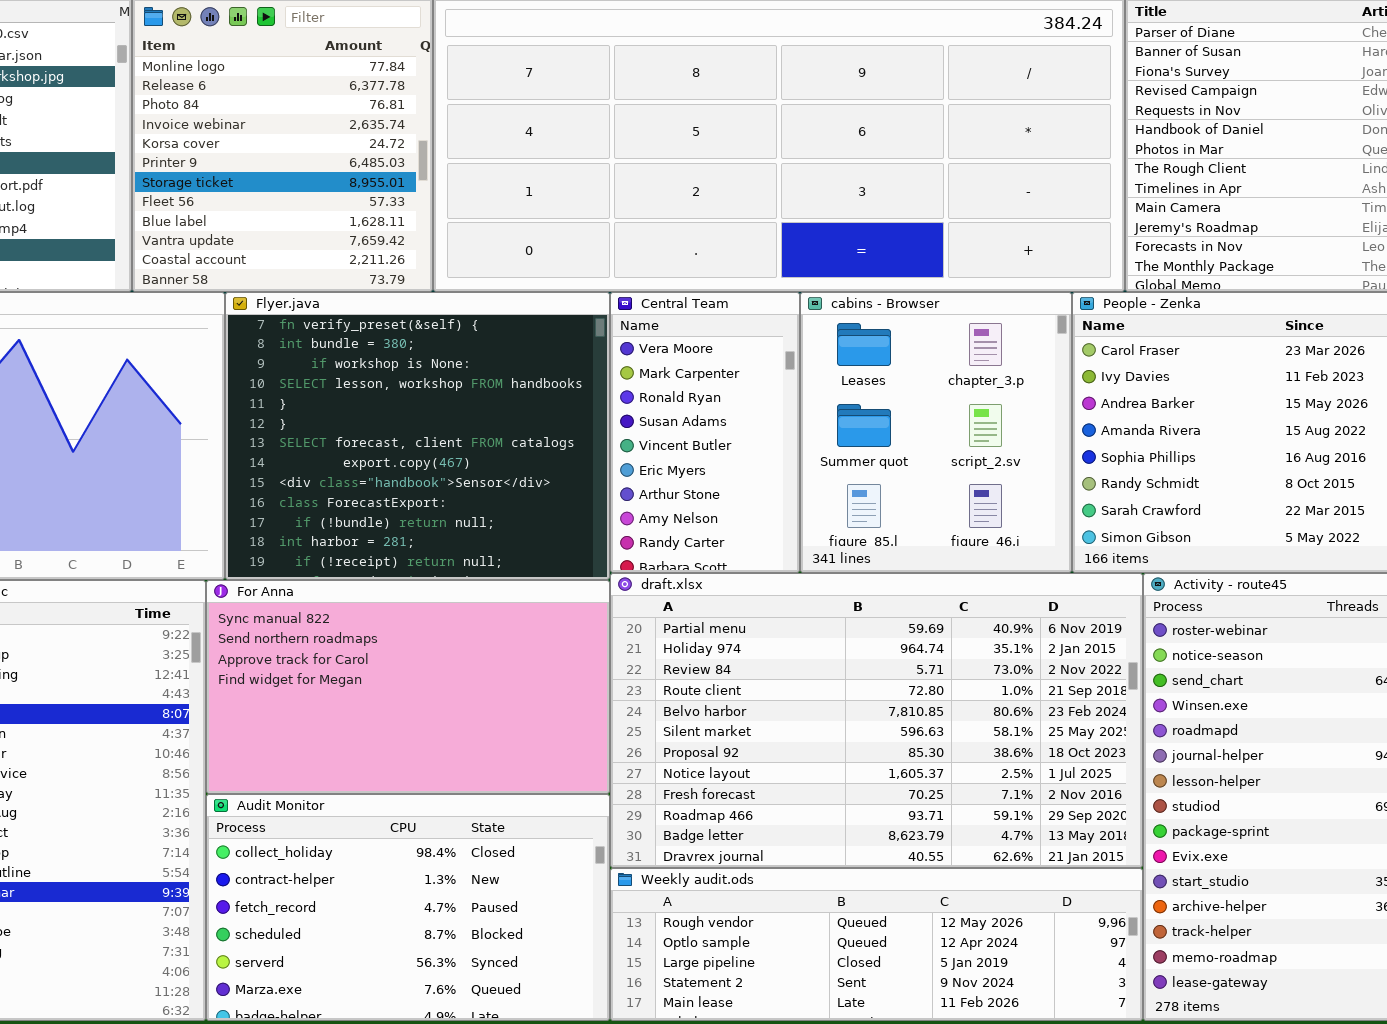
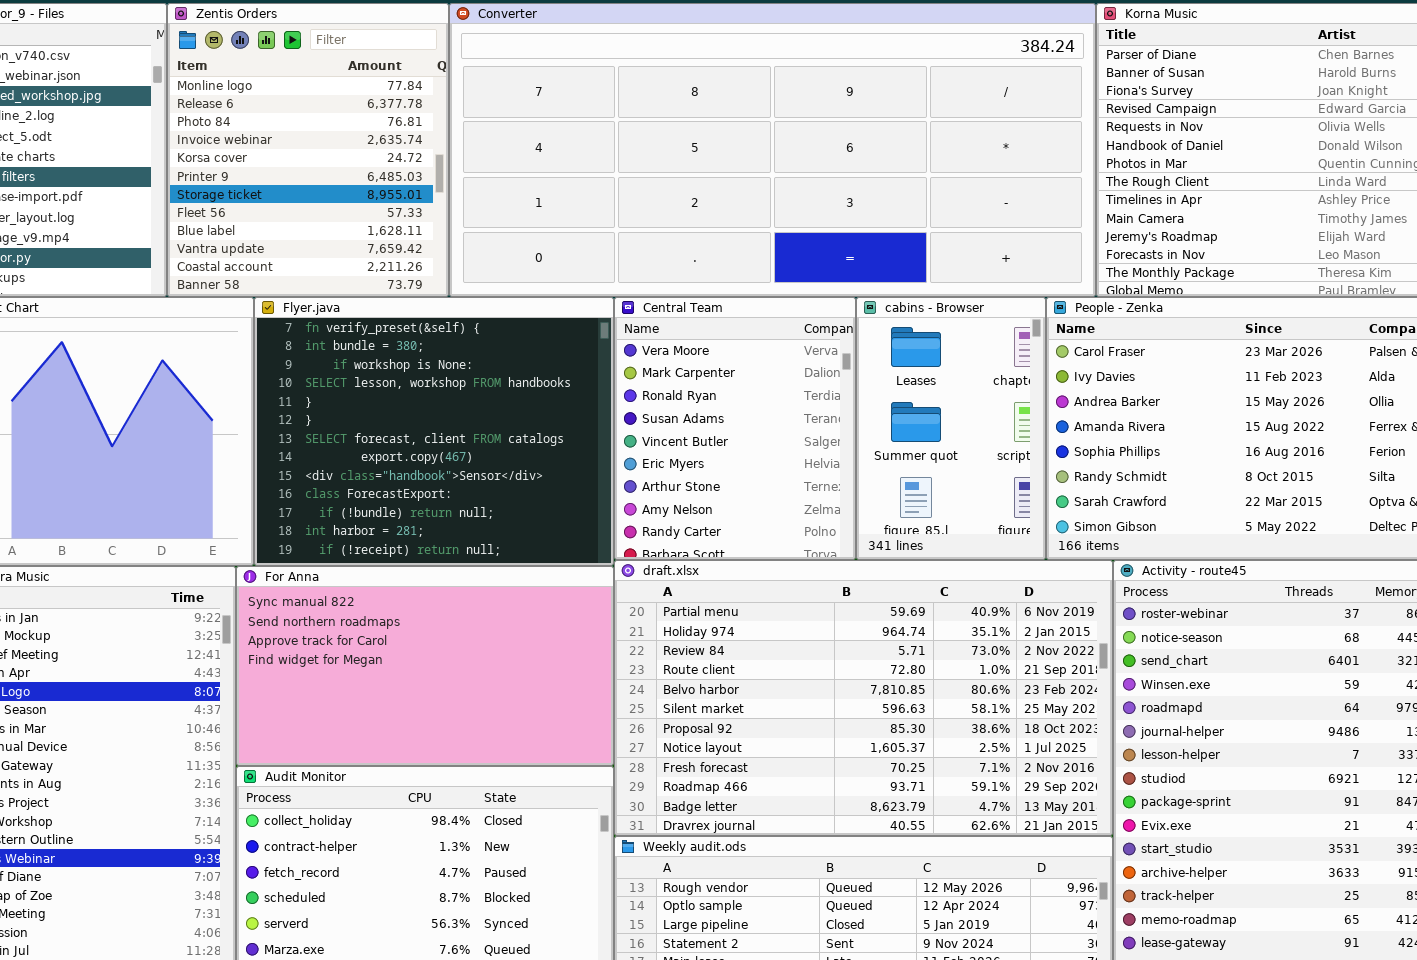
Central Team: [610,292,800,573] -> [614,297,856,560], resized
cabins - Browser: [800,292,1072,573] -> [856,297,1046,560], resized

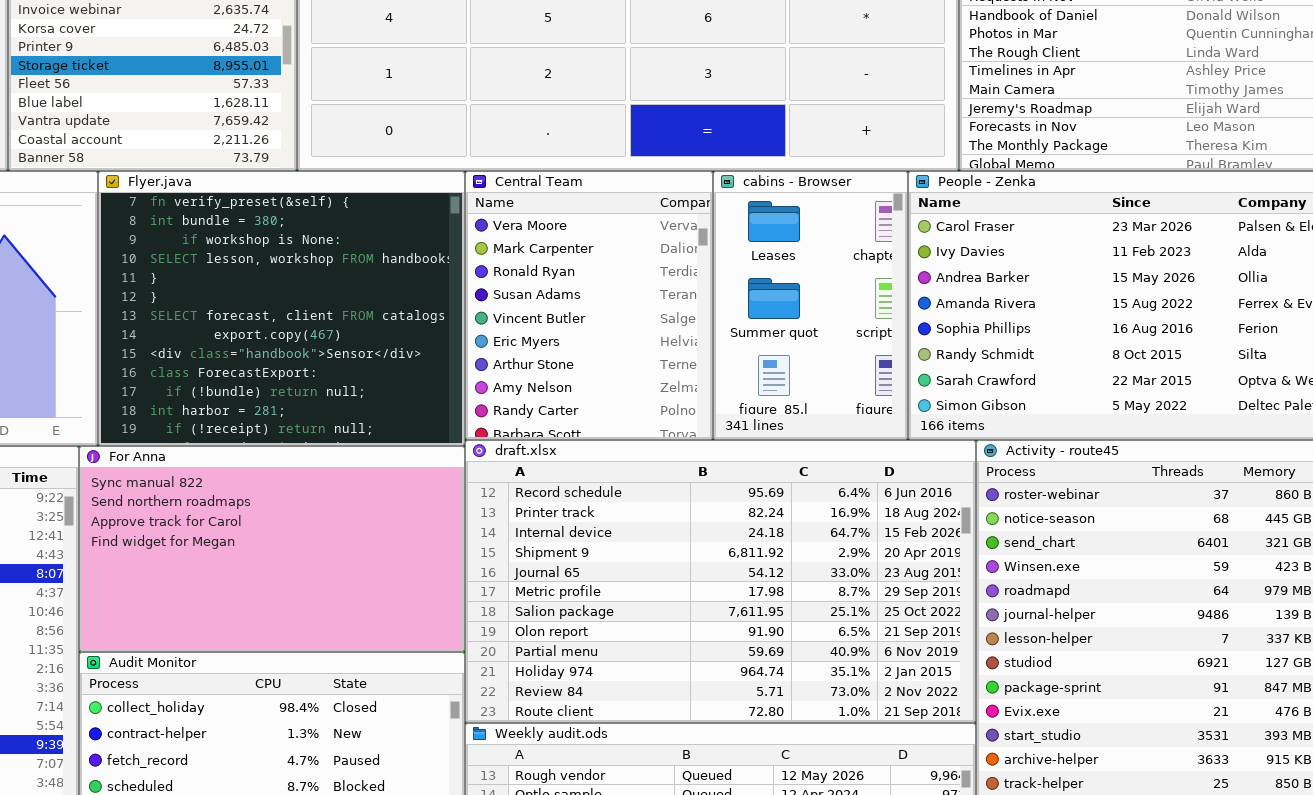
draft.xlsx: [614,560,1113,836] -> [465,440,976,723], scrolled up 8 rows

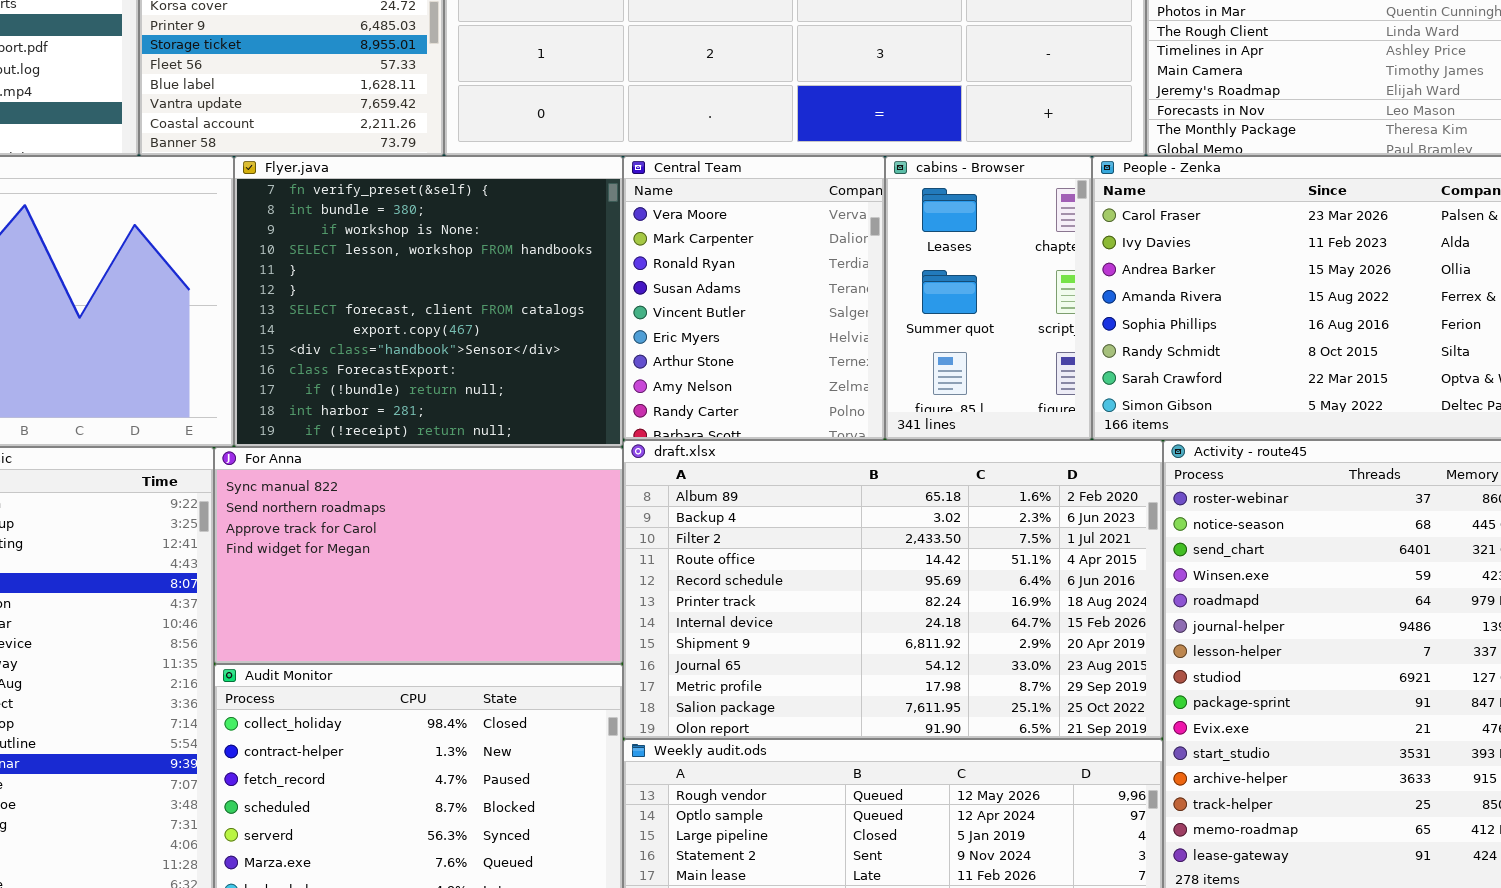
draft.xlsx: [465,440,976,723] -> [623,440,1163,739], scrolled up 4 rows

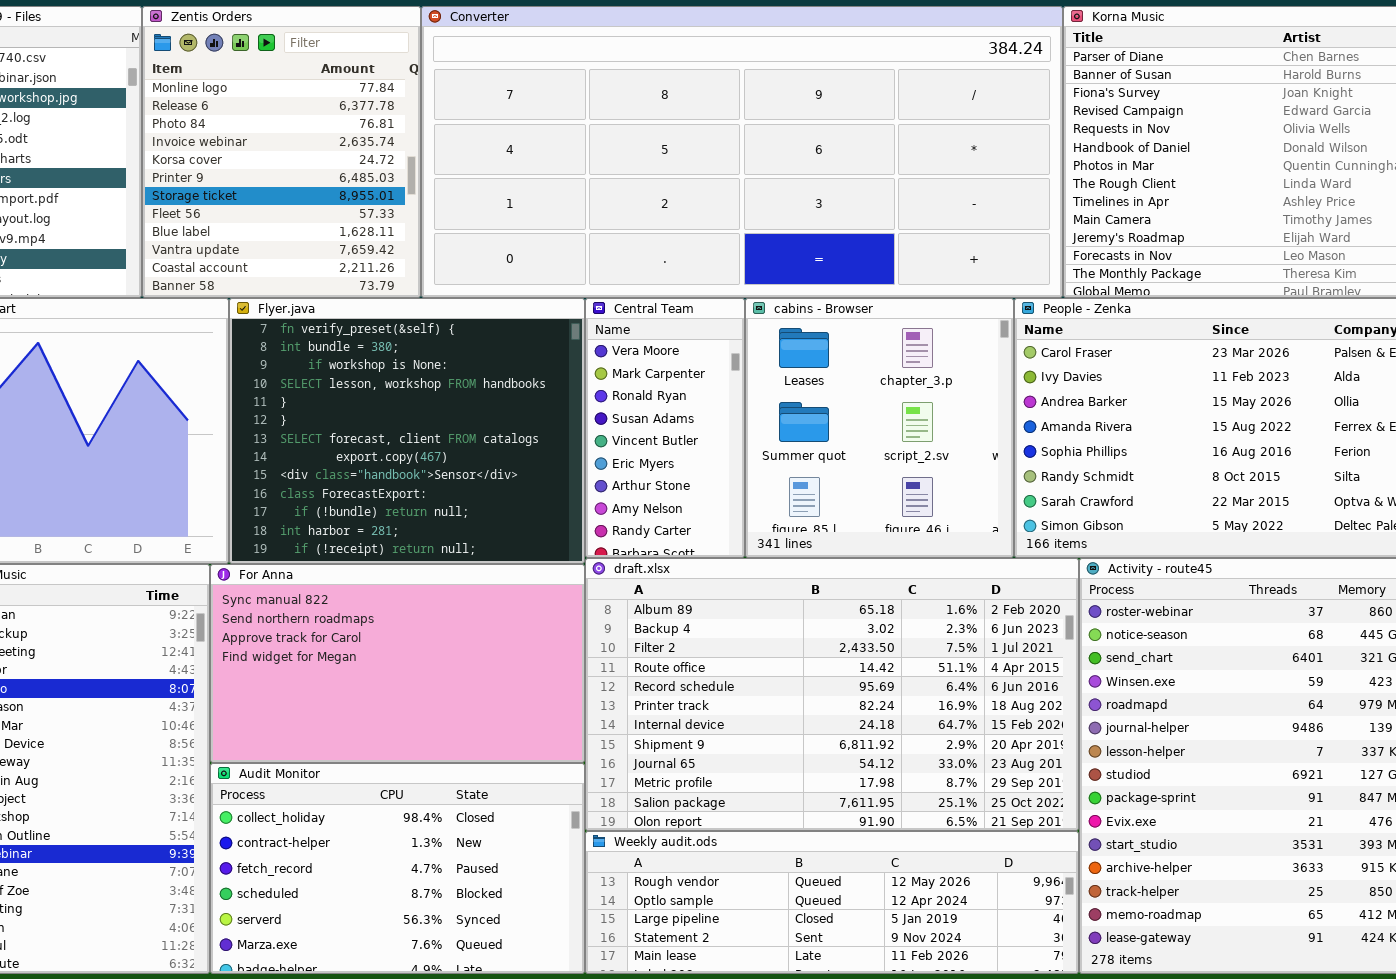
Central Team: [623,156,885,440] -> [585,298,745,558], resized
cabins - Browser: [885,156,1092,440] -> [745,298,1014,558], resized

